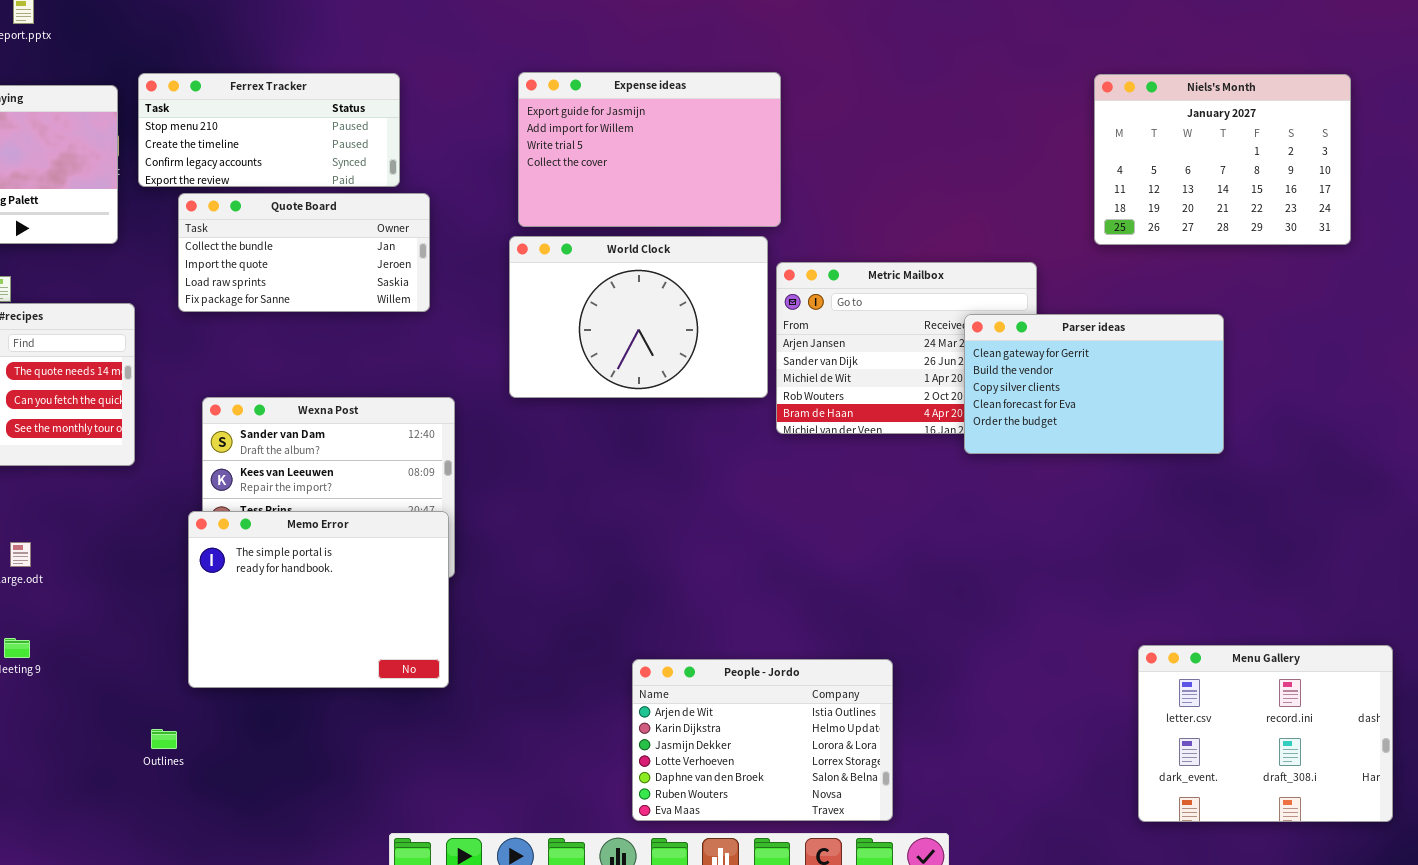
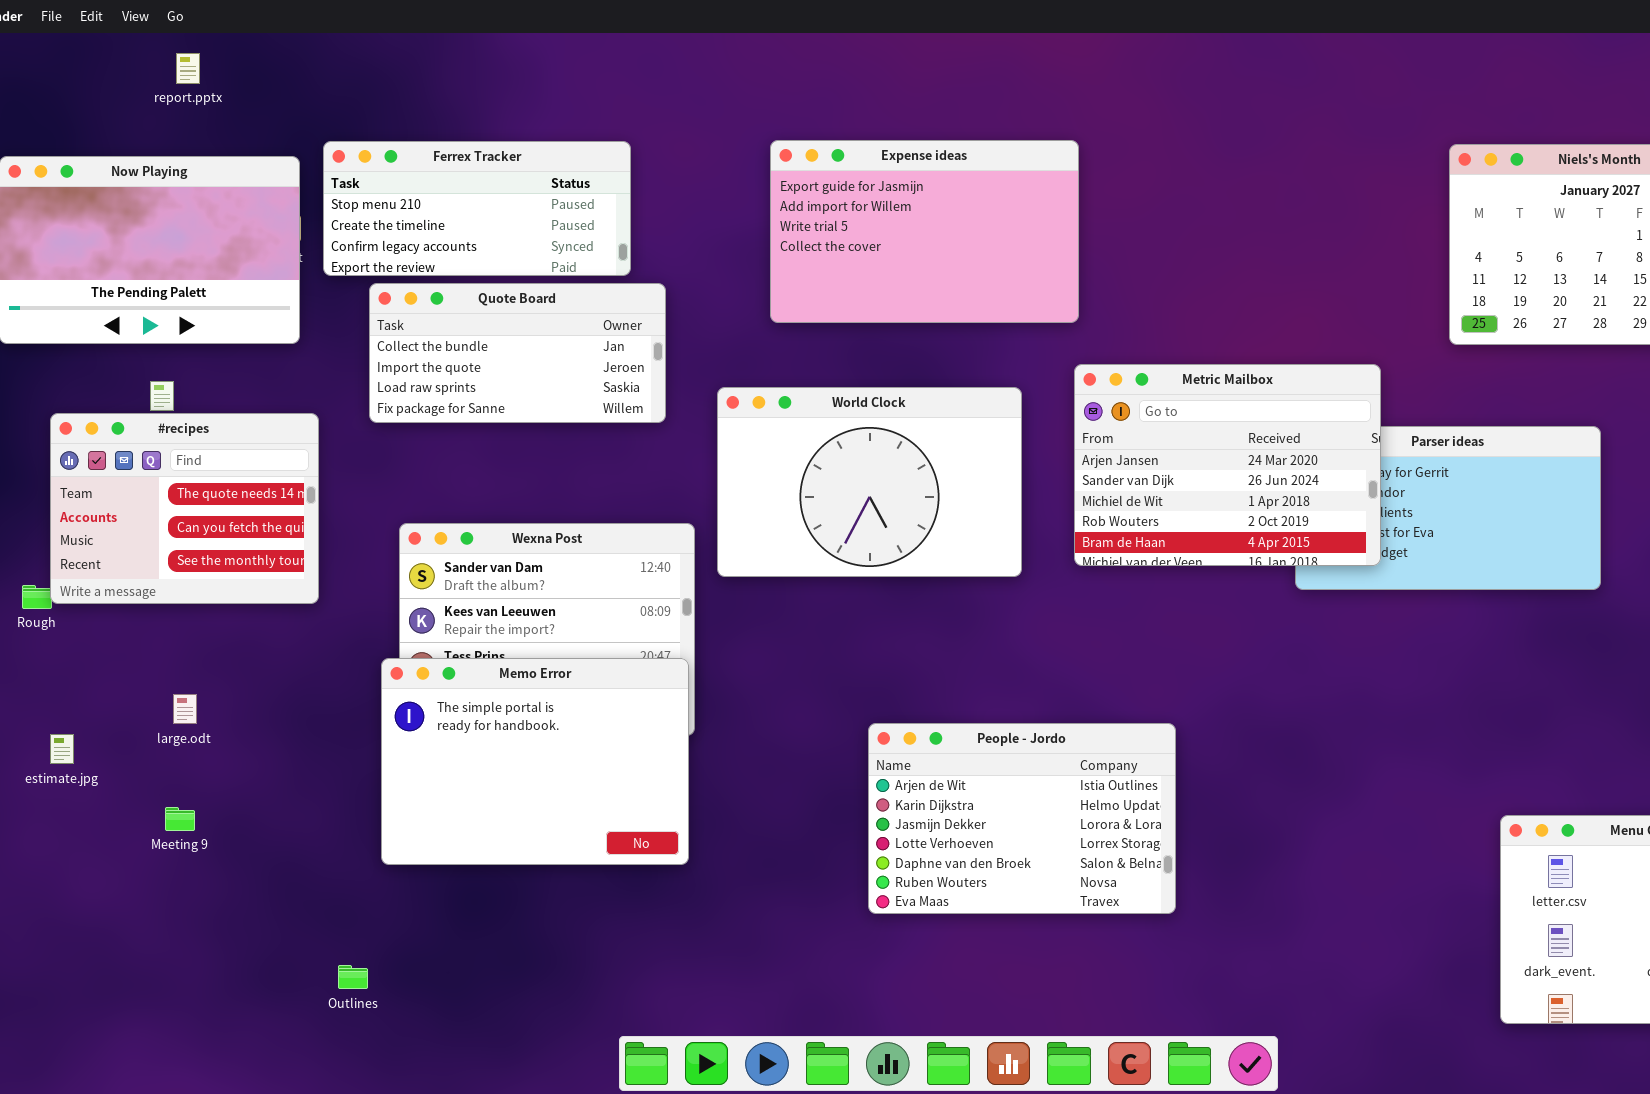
World Clock: [509,236,768,398] -> [717,387,1022,577], moved
Metric Mailbox: [776,262,1037,434] -> [1074,364,1381,566], raised
People - Jordo: [632,659,893,821] -> [868,723,1176,914], moved
Outlines: [151,729,177,749] -> [338,965,368,989], moved

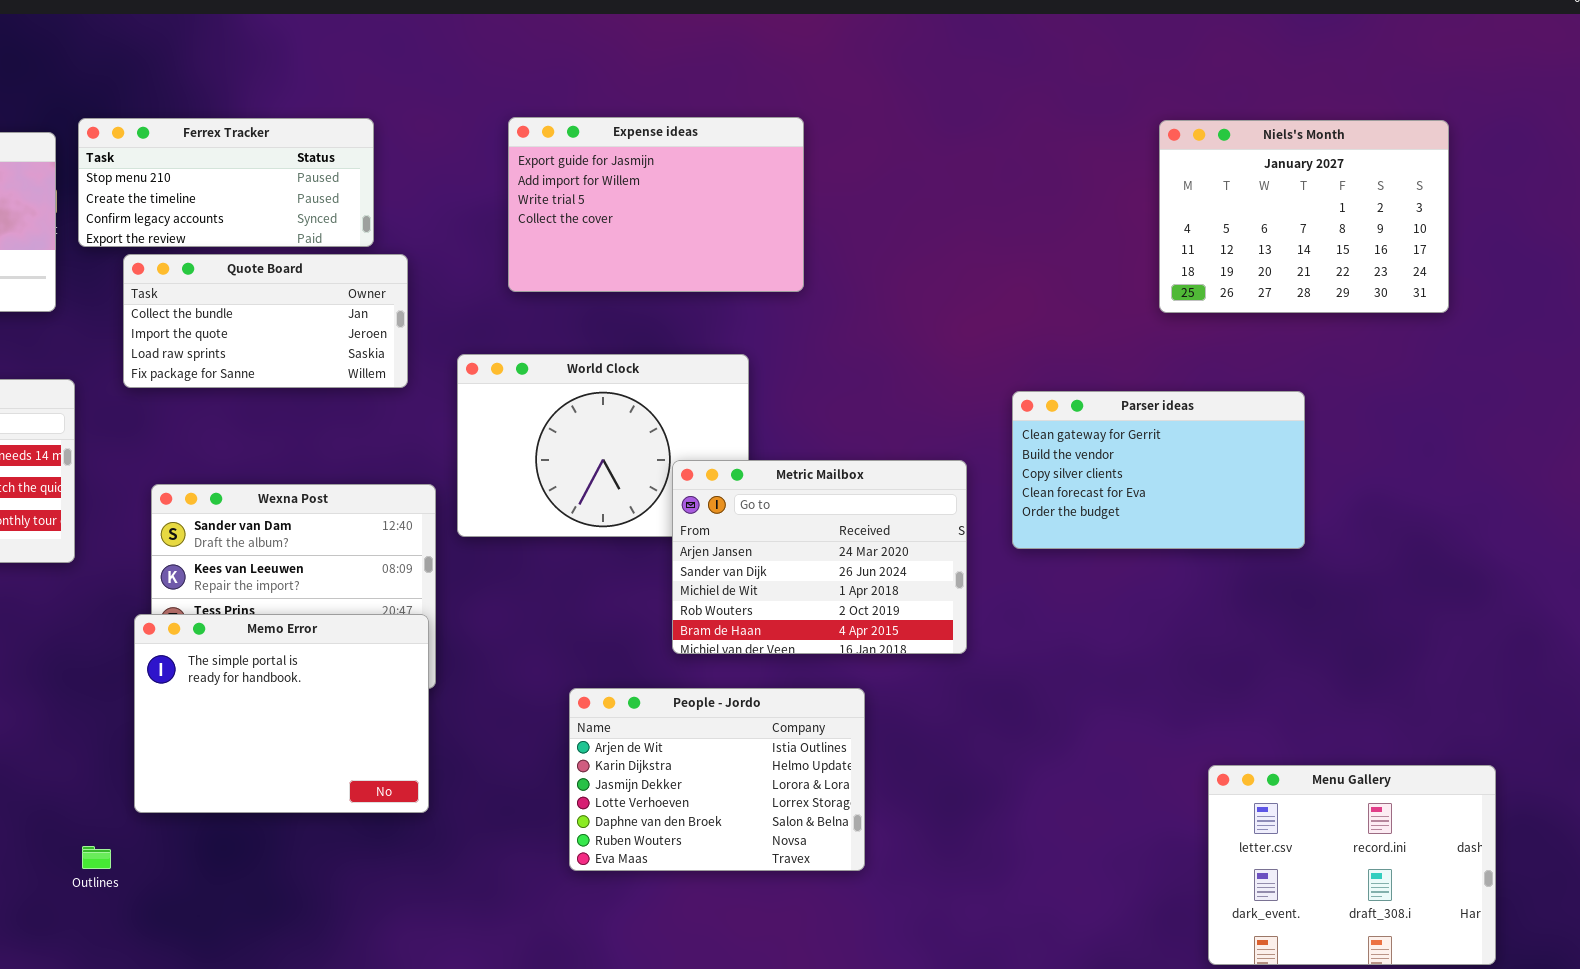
Metric Mailbox: [1074,364,1381,566] -> [672,460,967,654], moved
People - Jordo: [868,723,1176,914] -> [569,688,865,871], moved
Outlines: [338,965,368,989] -> [82,846,111,869], moved

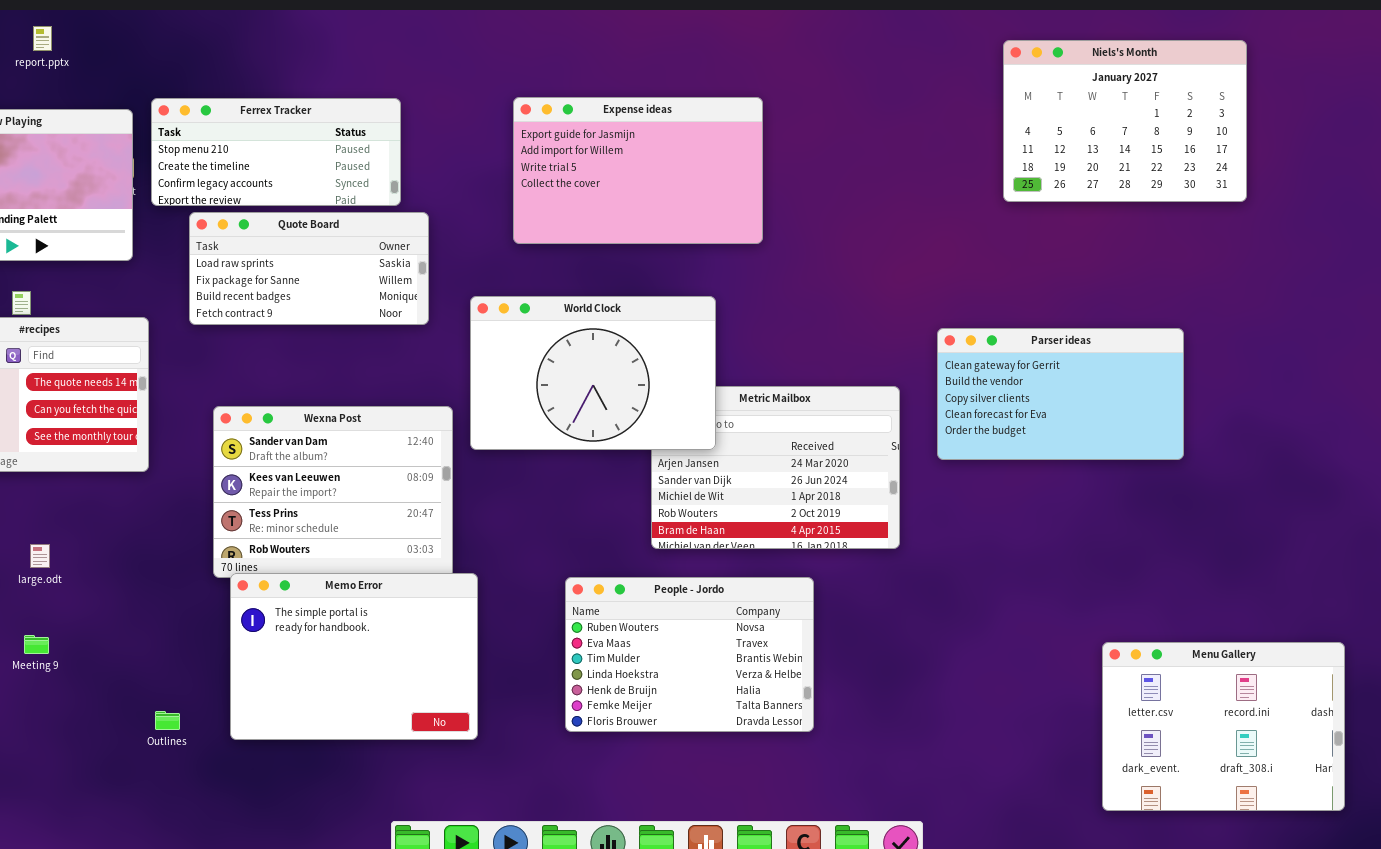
Niels's Month: [1159,120,1449,313] -> [1003,40,1247,202], moved
Quote Board: [123,254,408,388] -> [189,212,429,325], scrolled down 2 rows
World Clock: [457,354,749,537] -> [470,296,716,450], raised
Memo Error: [134,614,429,813] -> [230,573,478,740], moved
People - Jordo: [569,688,865,871] -> [565,577,814,732], scrolled down 5 rows

